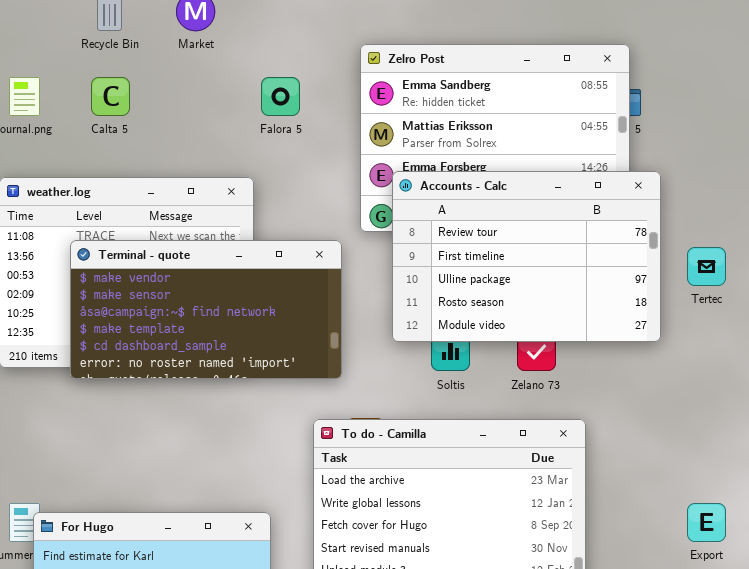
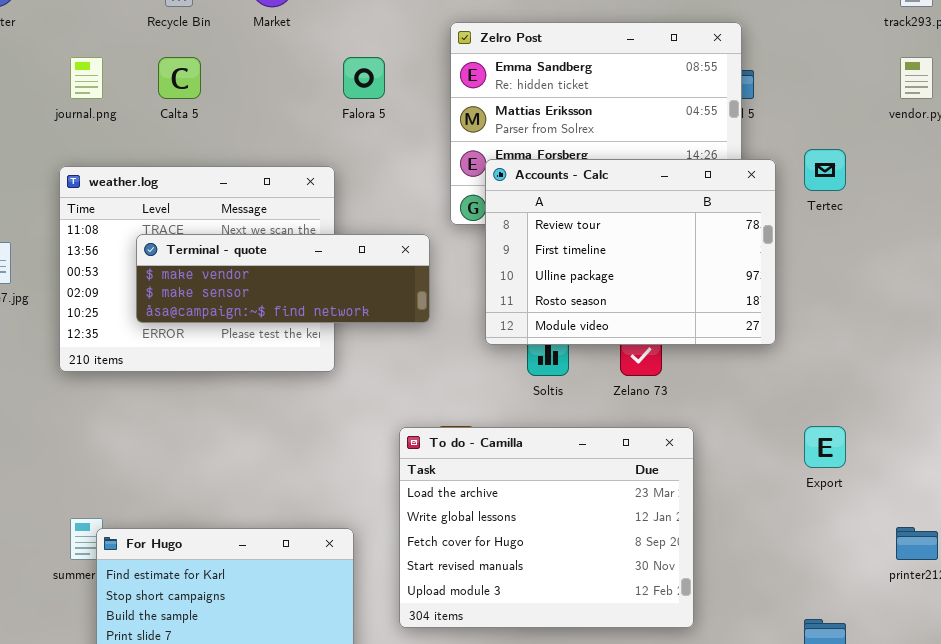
Terminal - quote: [70,240,342,379] -> [136,234,430,323], resized
Tertec: [687,247,726,286] -> [804,149,846,191], moved
Export: [687,503,726,542] -> [804,426,846,468], moved

